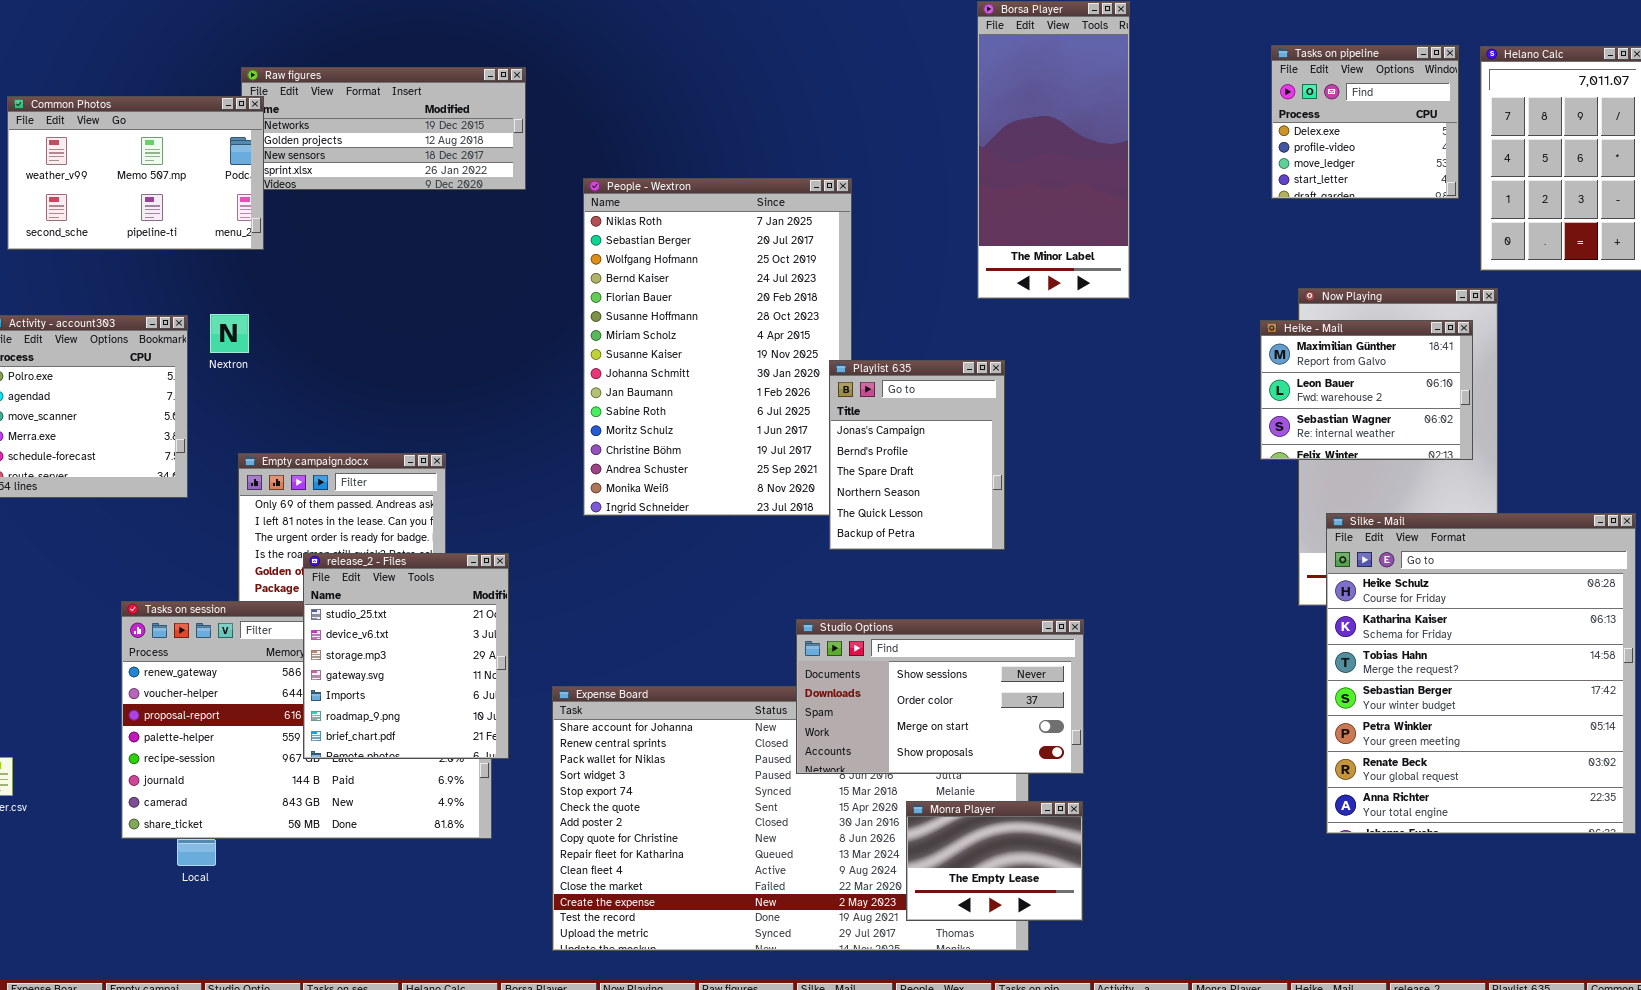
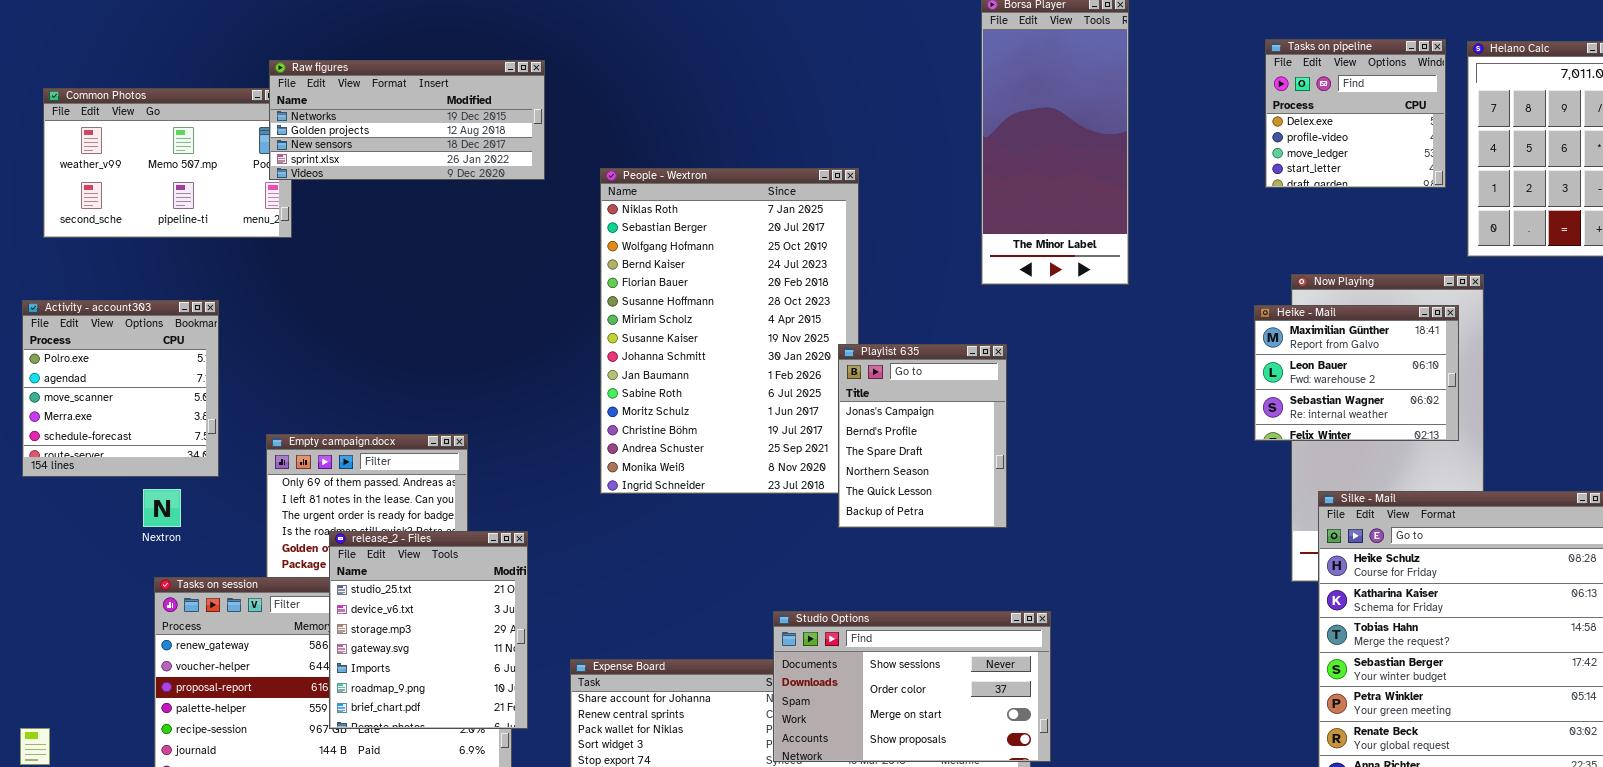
Raw figures: [241,67,526,190] -> [269,60,545,180], raised
Nextron: [210,314,249,353] -> [143,489,181,527], moved
Studio Options: [796,619,1084,774] -> [773,611,1051,762], moved

